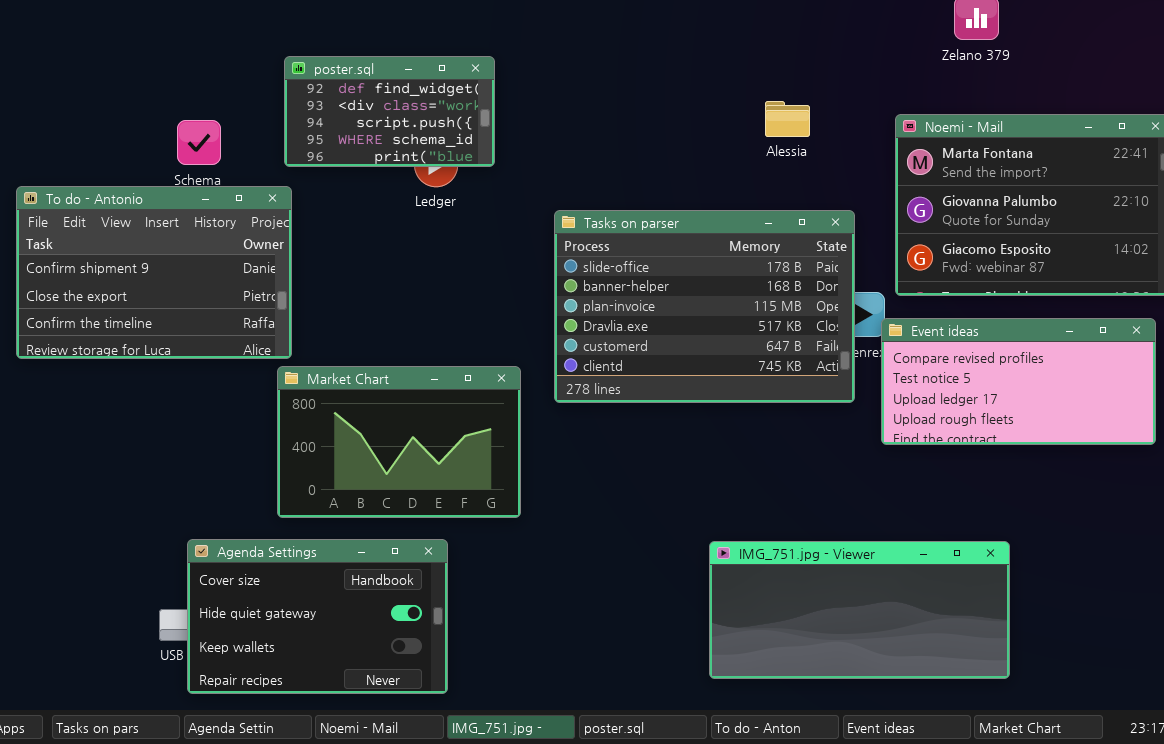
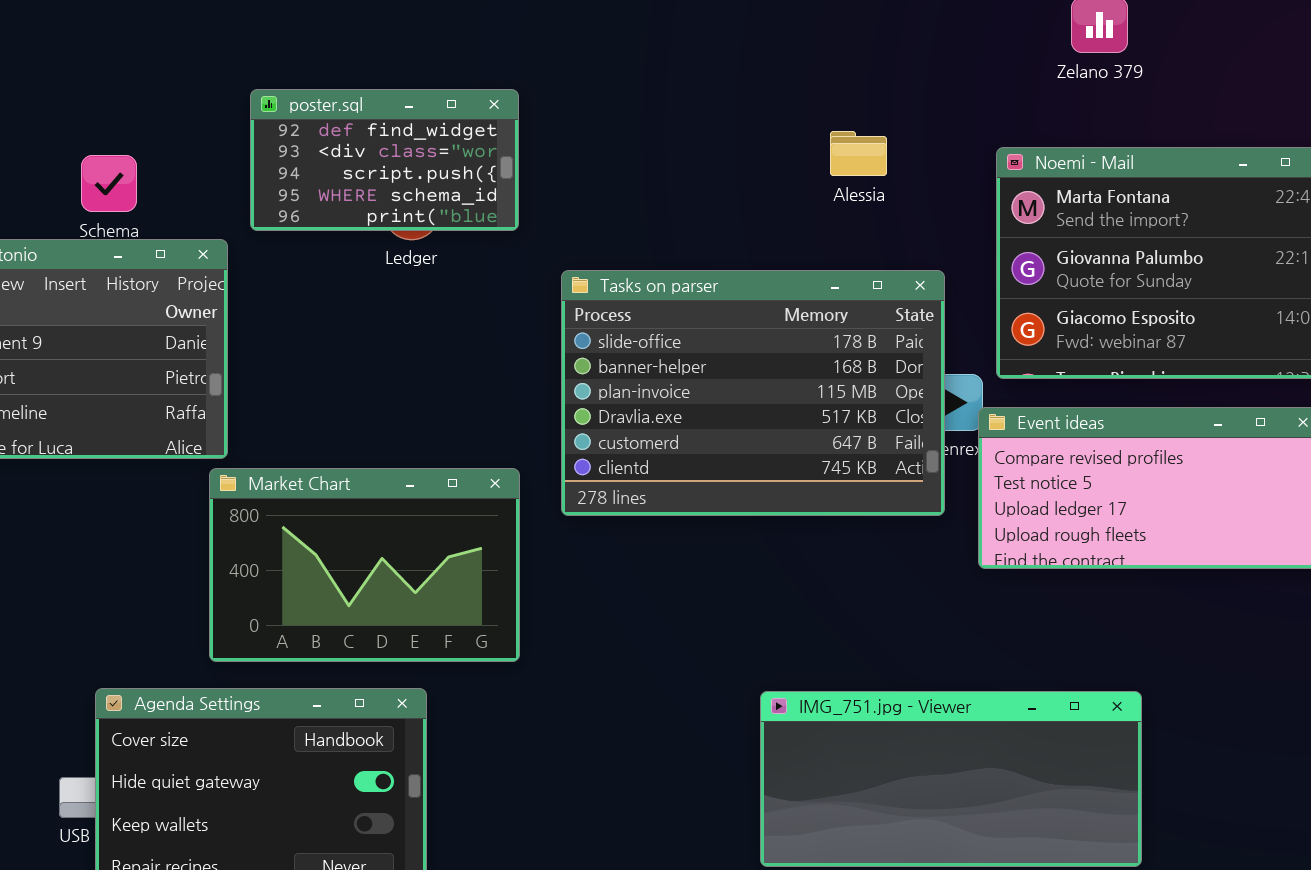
poster.sql: [284,56,495,167] -> [250,89,519,231], moved

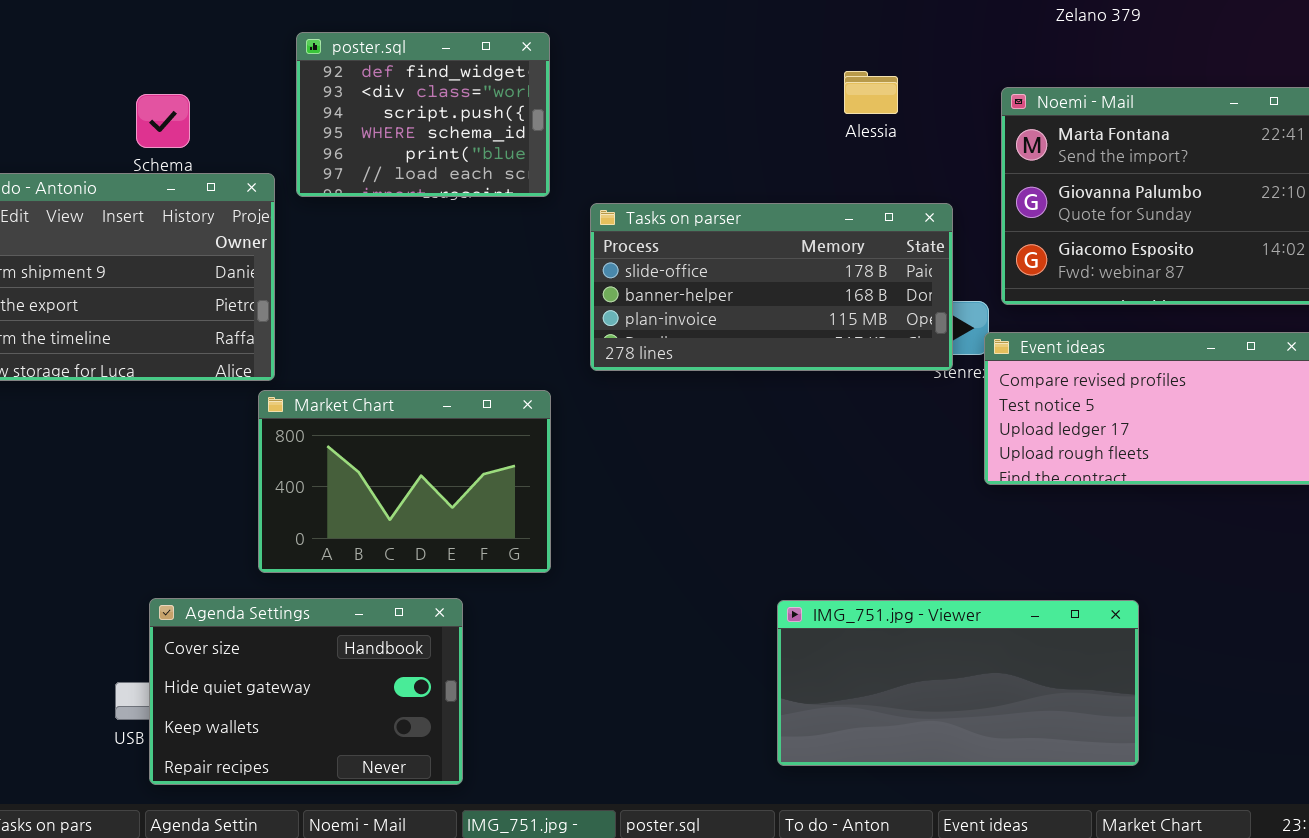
poster.sql: [250,89,519,231] -> [296,32,550,197], resized
Tasks on parser: [561,270,945,516] -> [590,203,953,371], resized

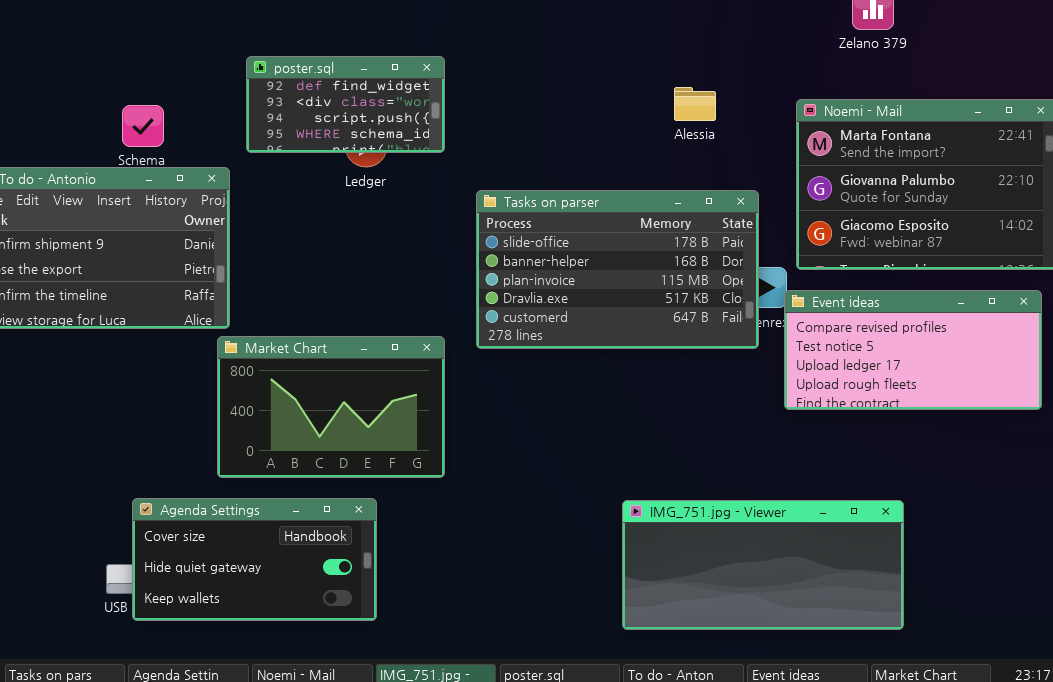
poster.sql: [296,32,550,197] -> [246,56,445,153], resized
Tasks on parser: [590,203,953,371] -> [476,190,759,349], resized
Agenda Settings: [149,598,463,785] -> [132,498,377,621], resized

